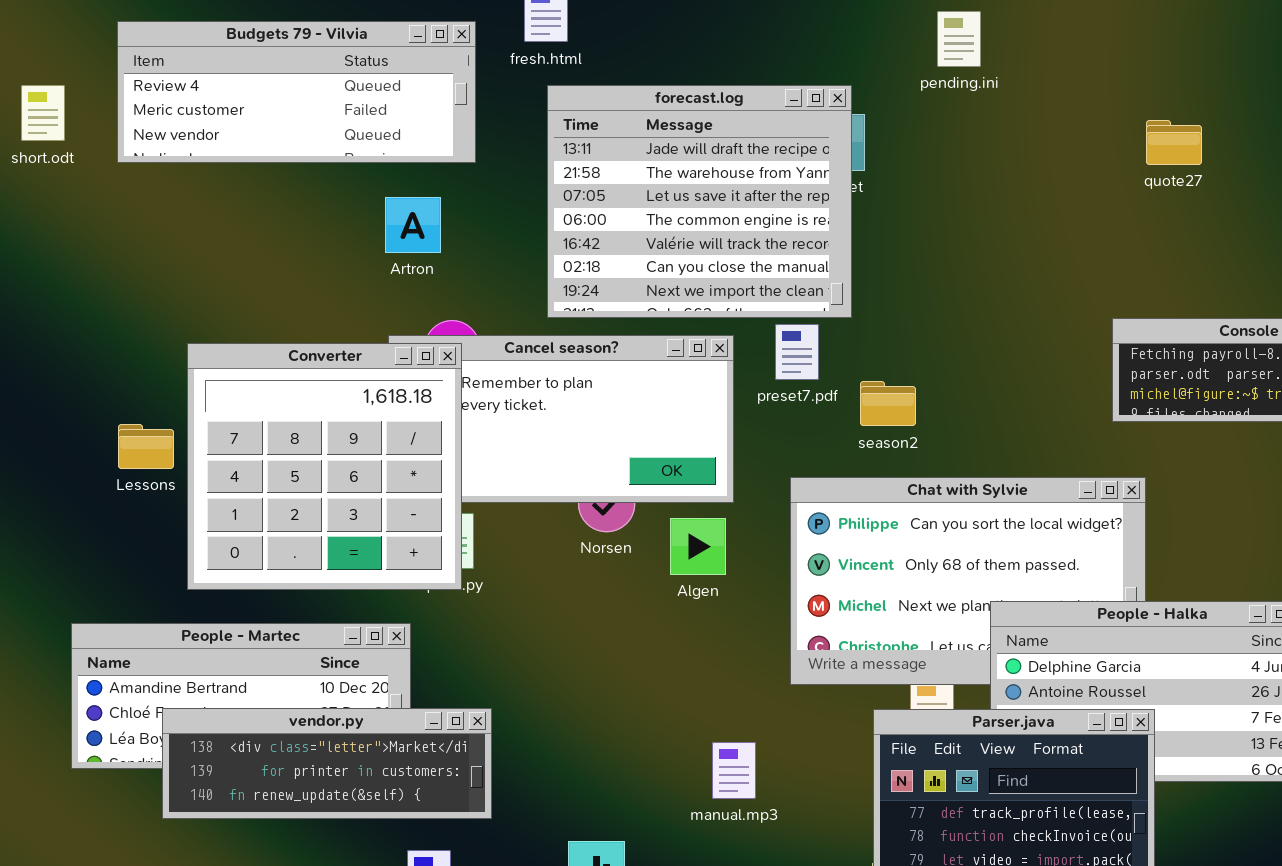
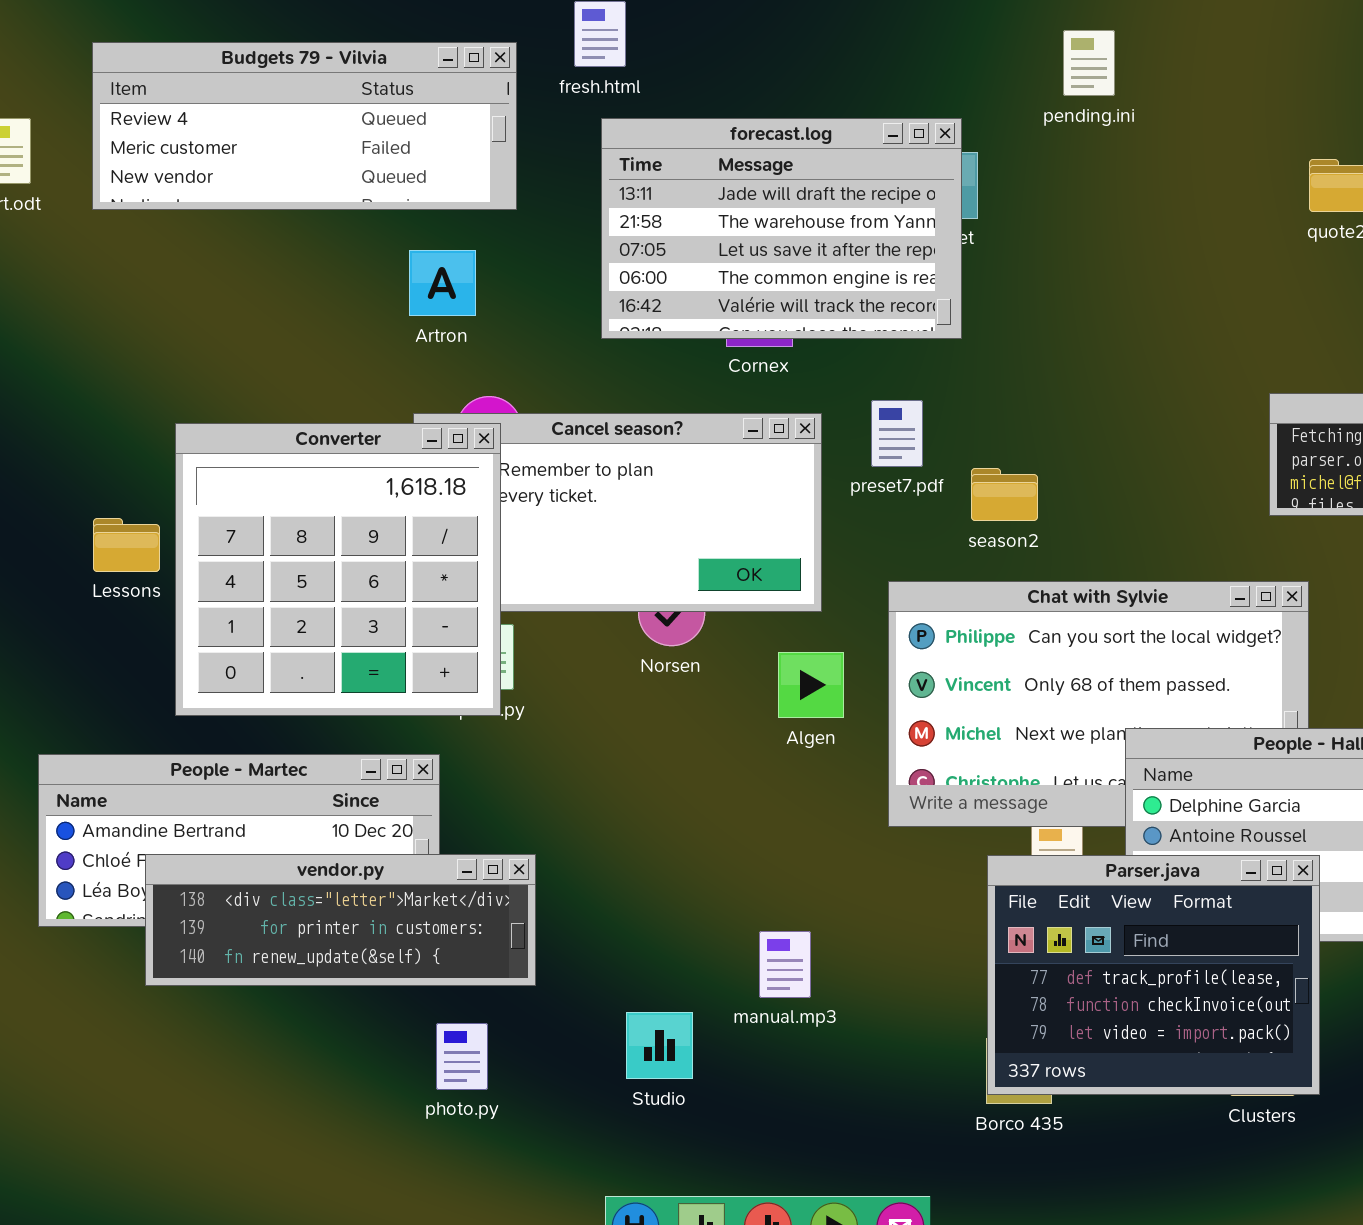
forecast.log: [547,85,852,318] -> [601,118,962,339], resized
Algen: [670,518,726,575] -> [778,652,844,718], moved
manual.mp3: [712,742,756,799] -> [759,931,811,998], moved

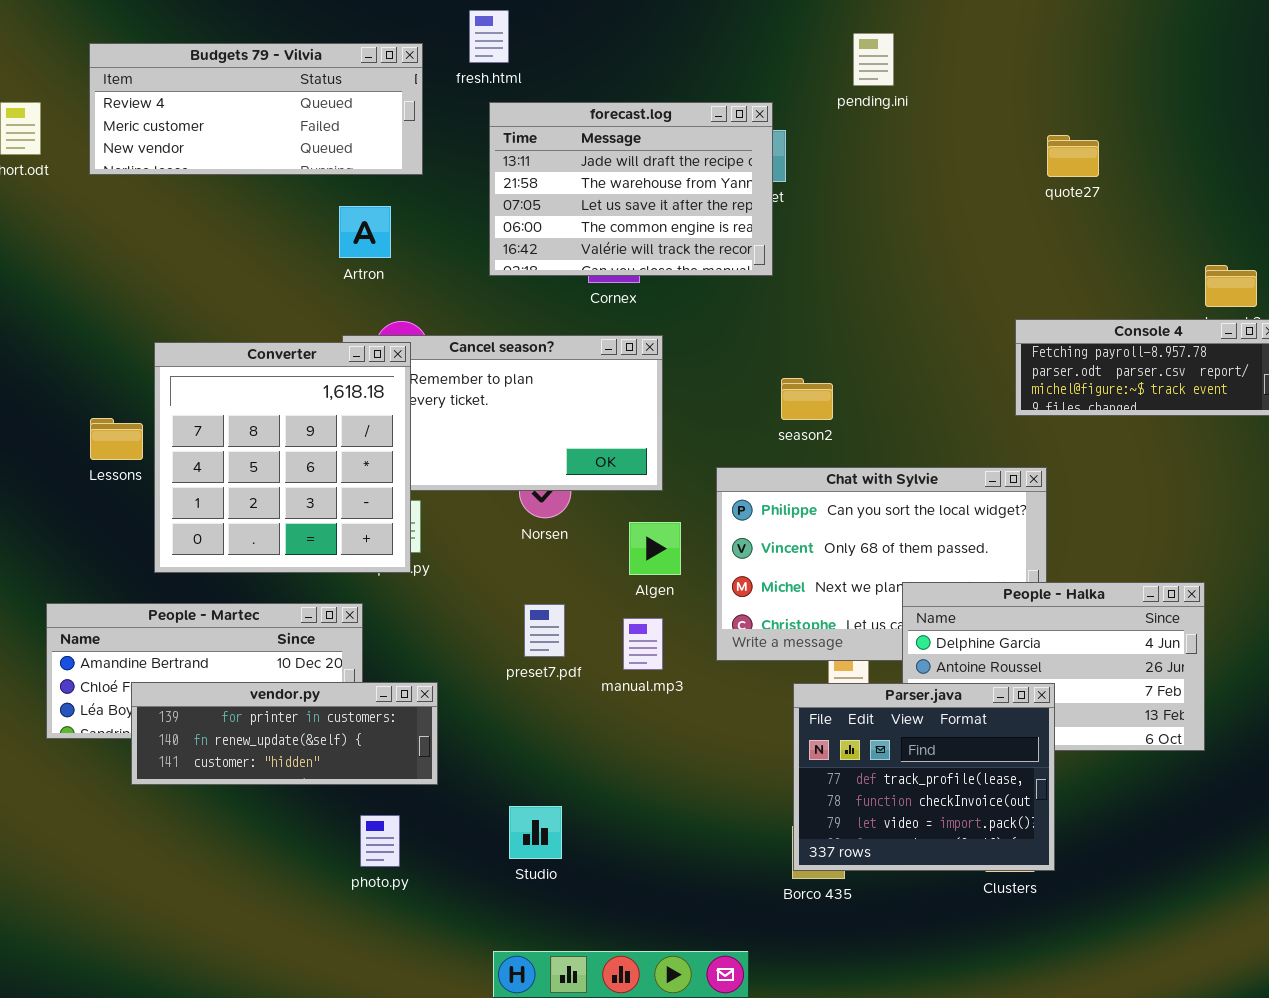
preset7.pdf: [871,400,923,467] -> [524,604,565,657], moved
vendor.py: [145,854,536,986] -> [131,682,438,785], scrolled down 1 row
manual.mp3: [759,931,811,998] -> [623,618,663,670], moved

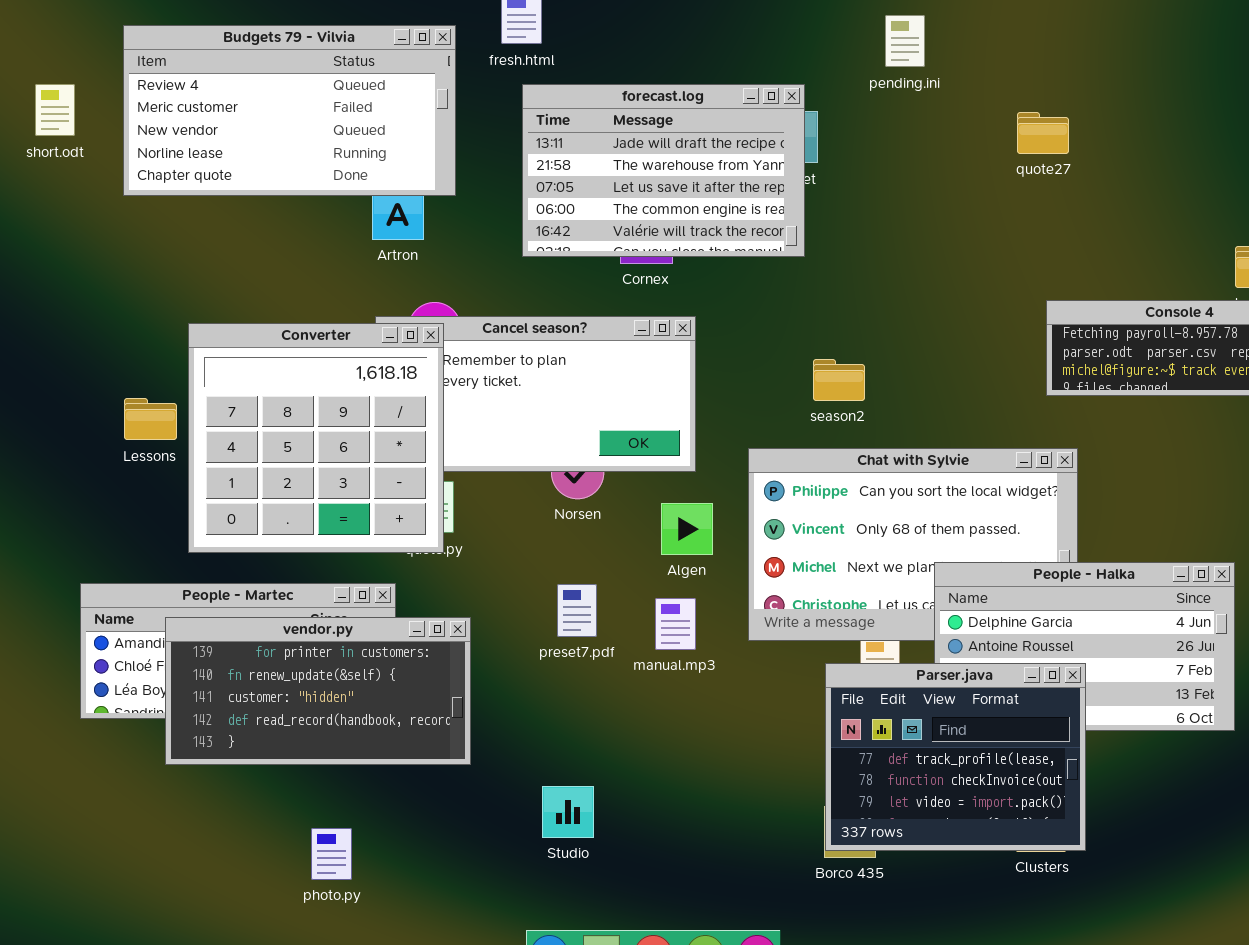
Budgets 79 - Vilvia: [89,43,423,175] -> [123,25,456,196], resized
quote27: [1047,135,1099,177] -> [1017,112,1069,154], moved
vendor.py: [131,682,438,785] -> [165,617,471,765], resized
photo.py: [360,815,400,867] -> [311,828,352,880], moved

